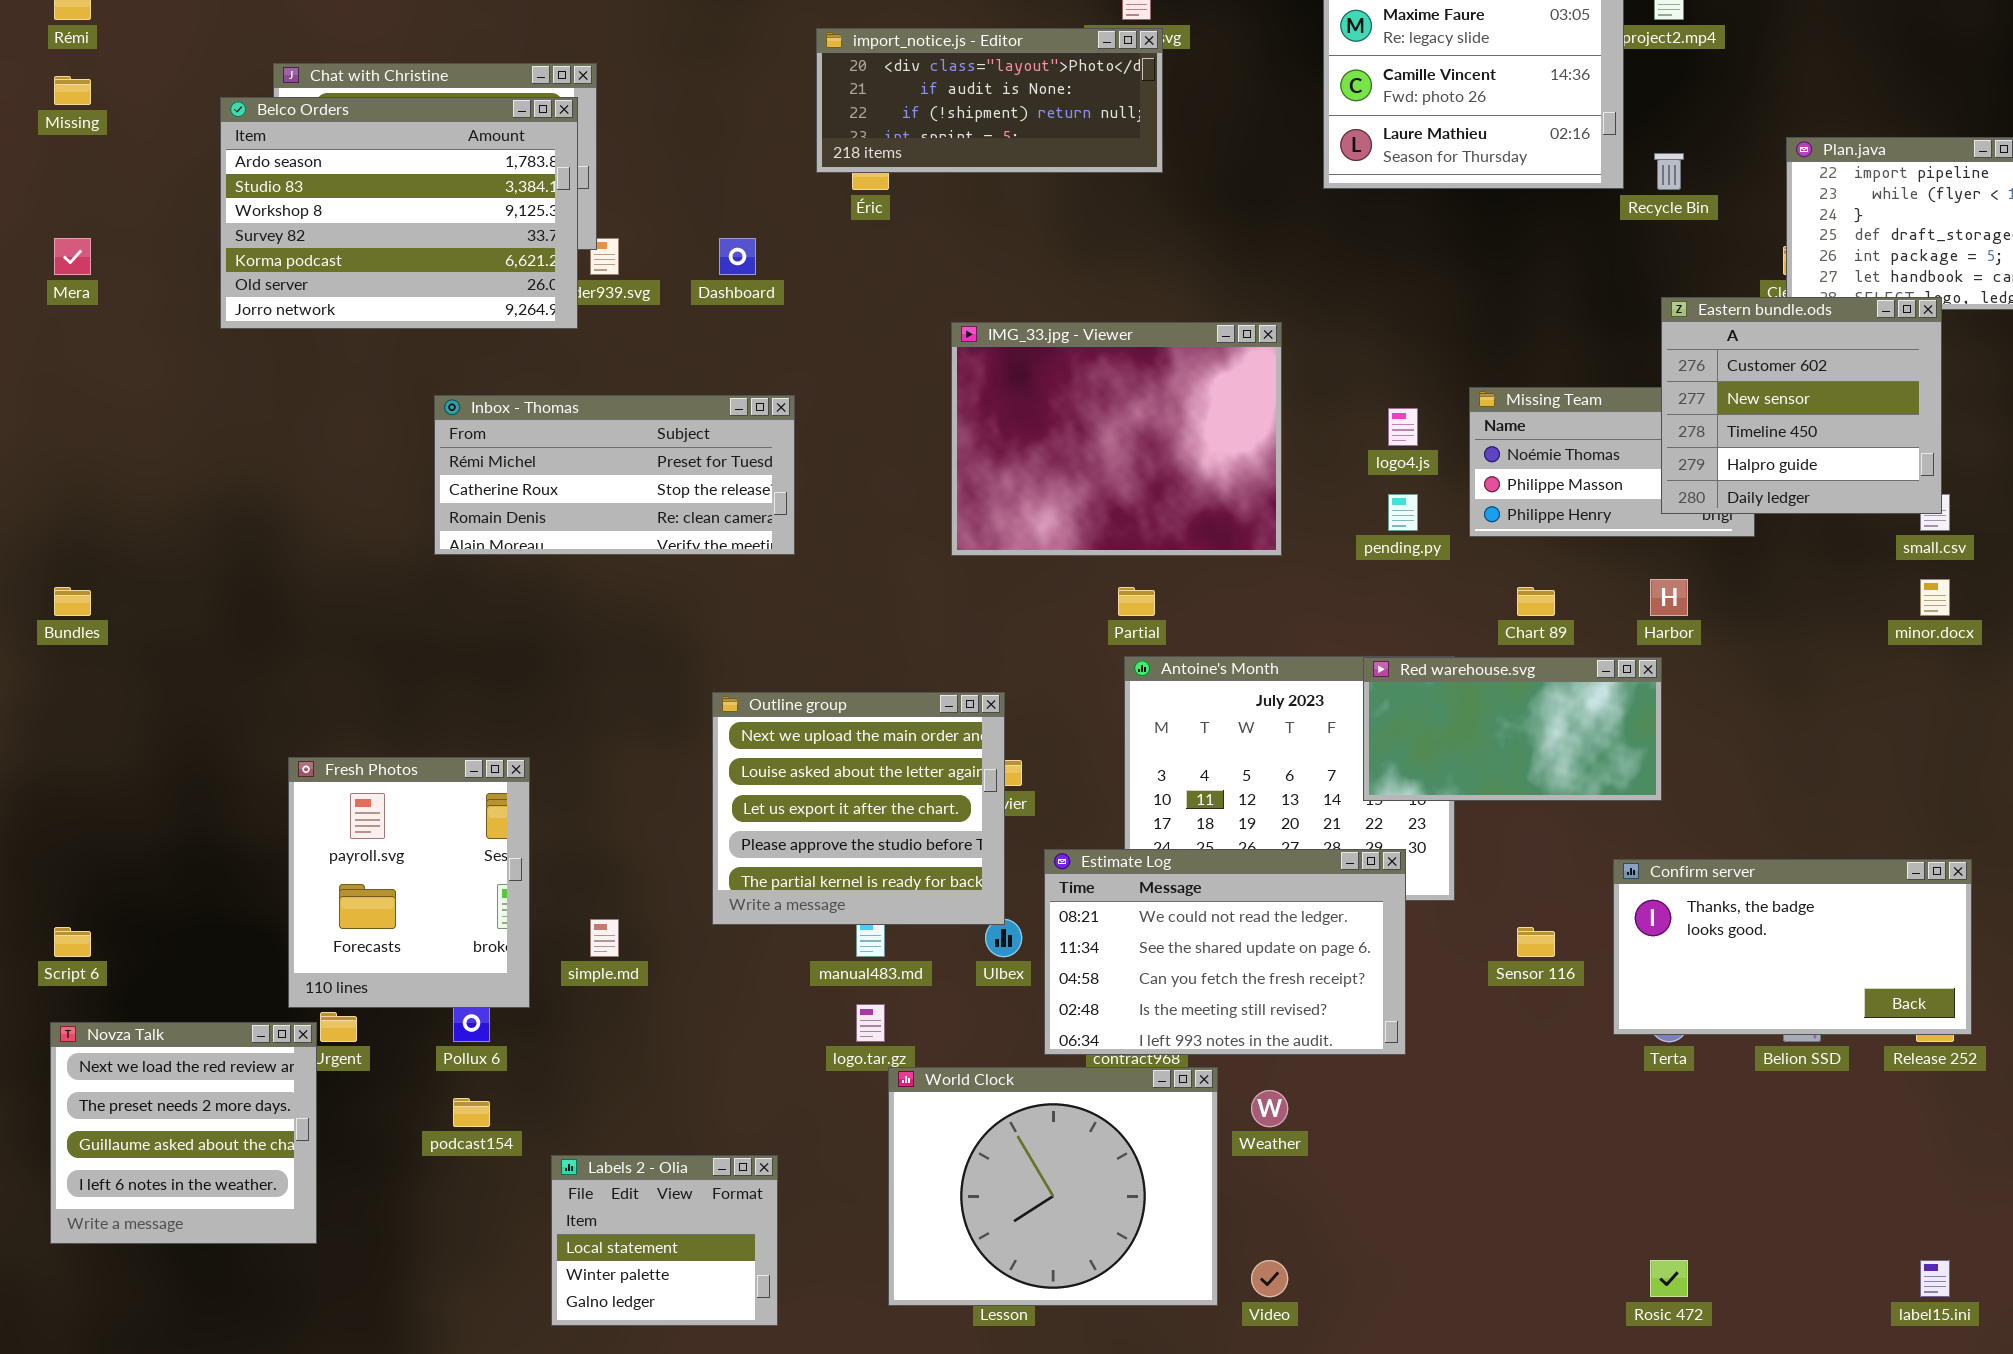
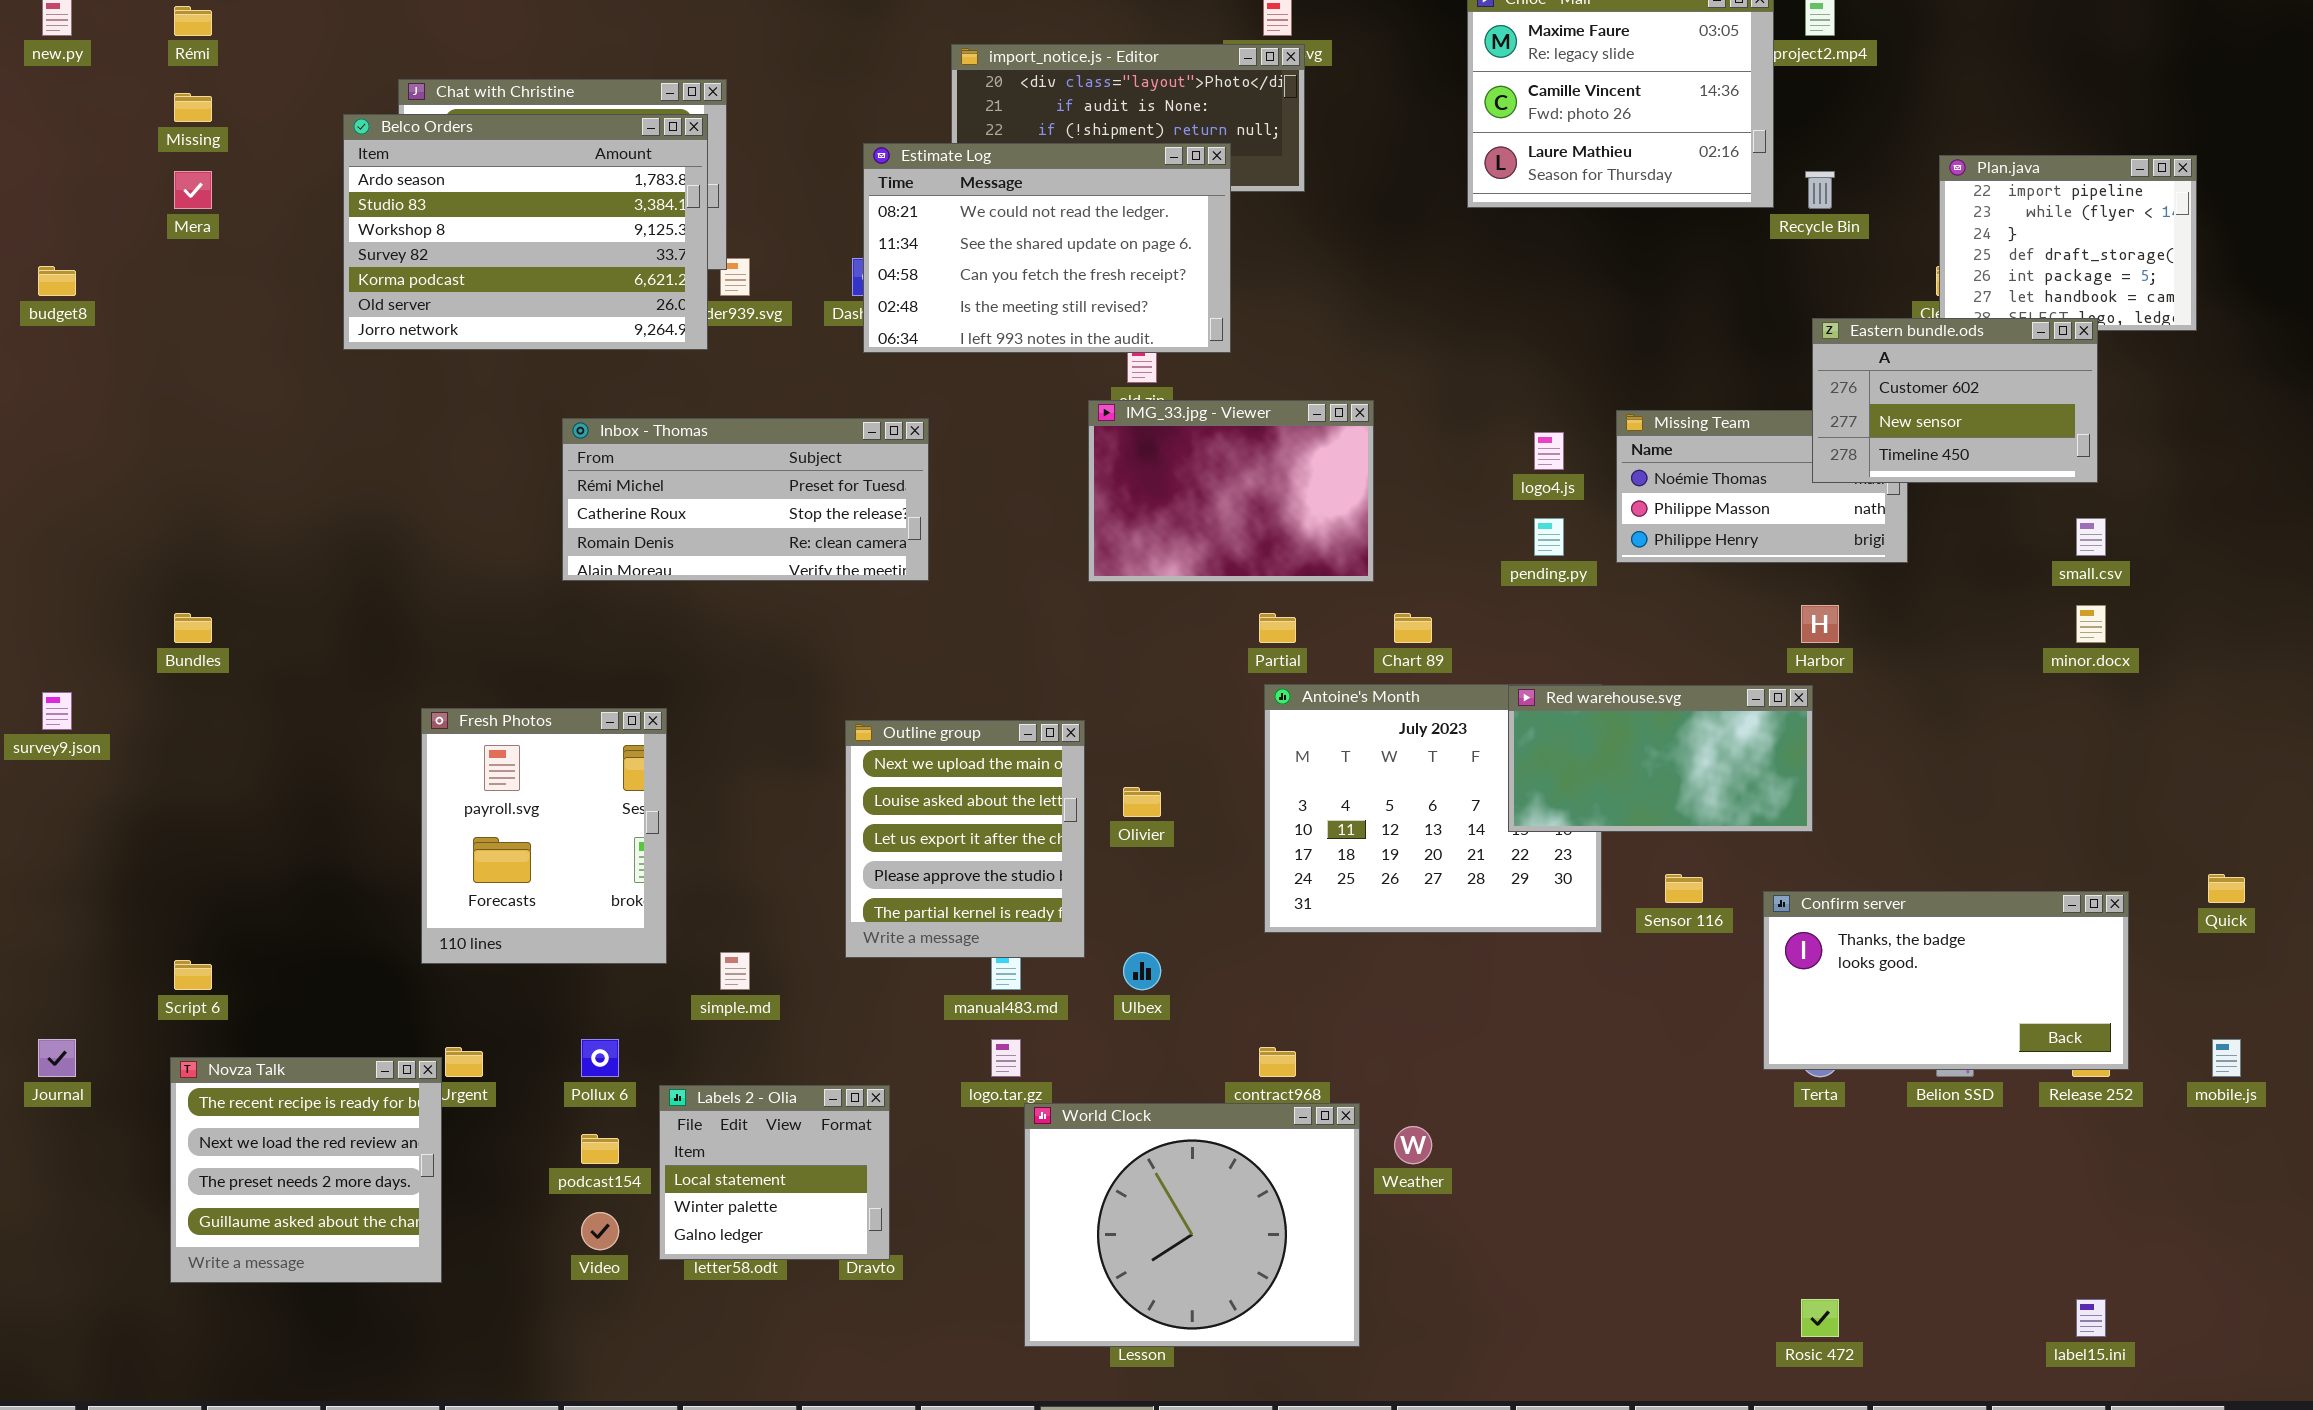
Mera: [54,238,91,275] -> [174,171,212,209], moved
Eastern bundle.ods: [1661,297,1942,514] -> [1812,318,2098,483], resized
IMG_33.jpg - Viewer: [951,322,1282,556] -> [1088,400,1374,582], resized
Chart 89: [1517,587,1555,616] -> [1394,613,1432,643], moved
Outline group: [712,692,1005,925] -> [845,720,1085,958], resized
Fresh Photos: [288,757,530,1008] -> [421,708,667,964], moved
Estimate Log: [1044,849,1406,1055] -> [863,143,1231,353], moved
Sensor 116: [1517,927,1555,957] -> [1665,874,1703,903], moved
Novza Talk: [50,1022,317,1244] -> [170,1057,442,1283], scrolled up 1 row
Labels 2 - Olia: [551,1155,778,1326] -> [659,1085,890,1260], moved
Video: [1251,1260,1288,1297] -> [581,1212,619,1250], moved

